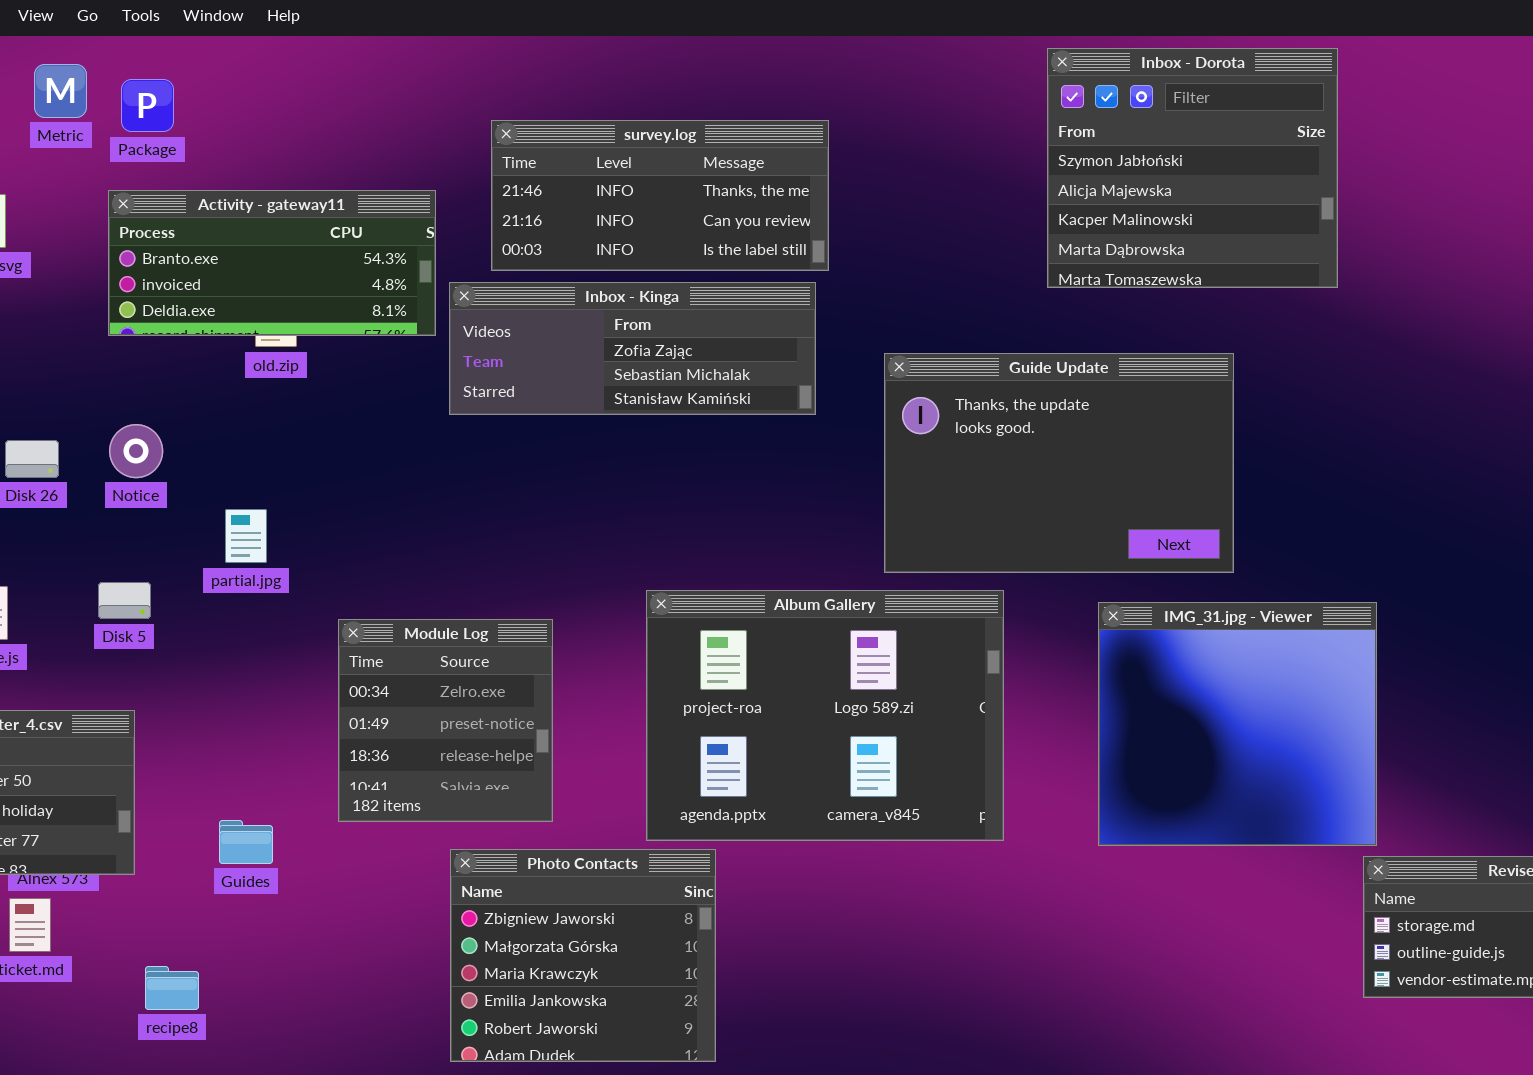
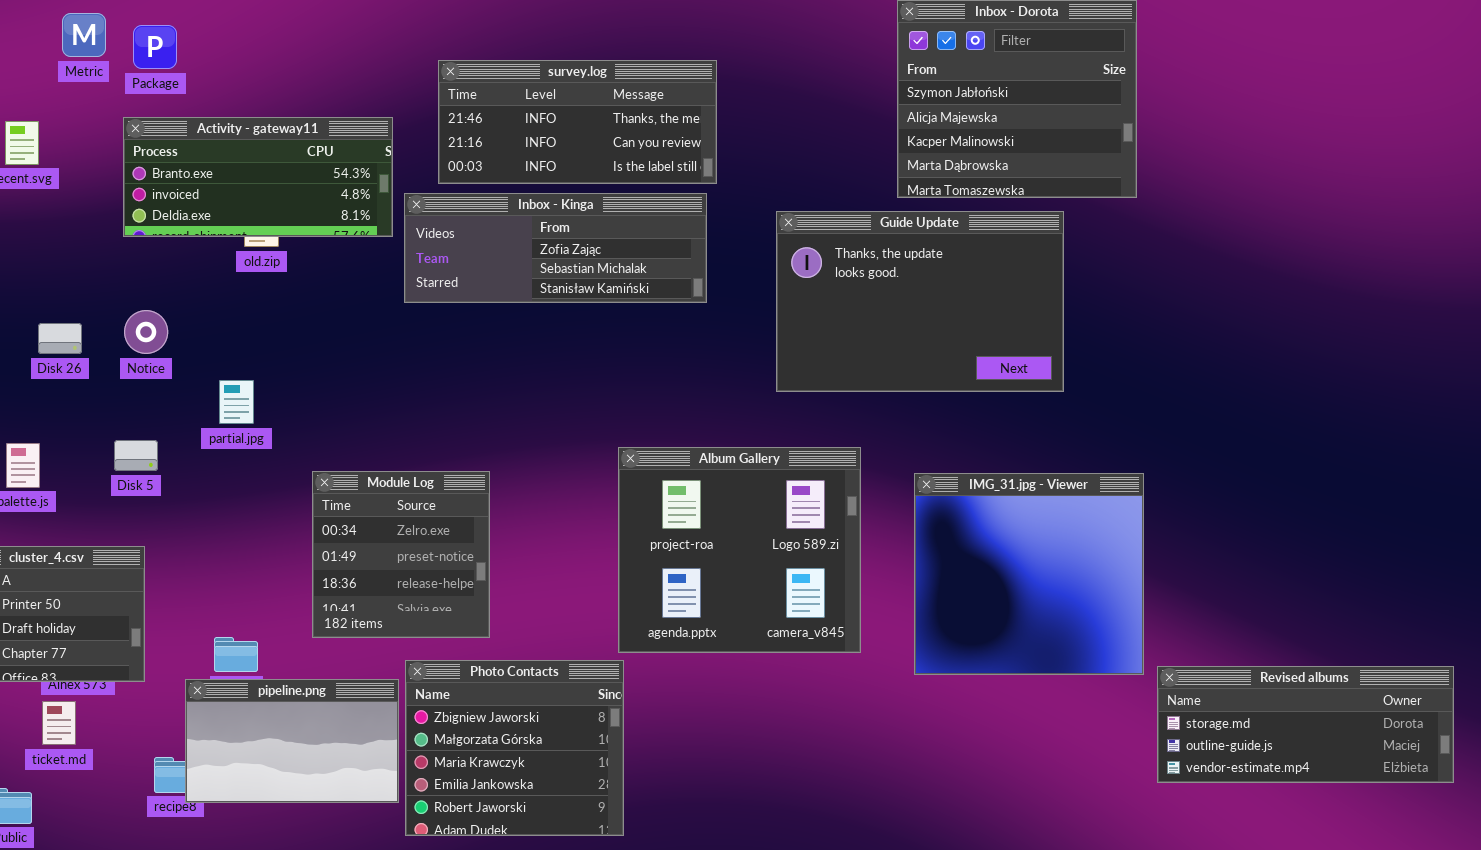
Guide Update: [884,353,1234,573] -> [776,211,1064,392], moved
Album Gallery: [646,590,1004,841] -> [618,447,861,653], resized
IMG_31.jpg - Viewer: [1098,602,1377,846] -> [914,473,1144,675], moved
pipeline.png: none -> [185,679,399,803], opened

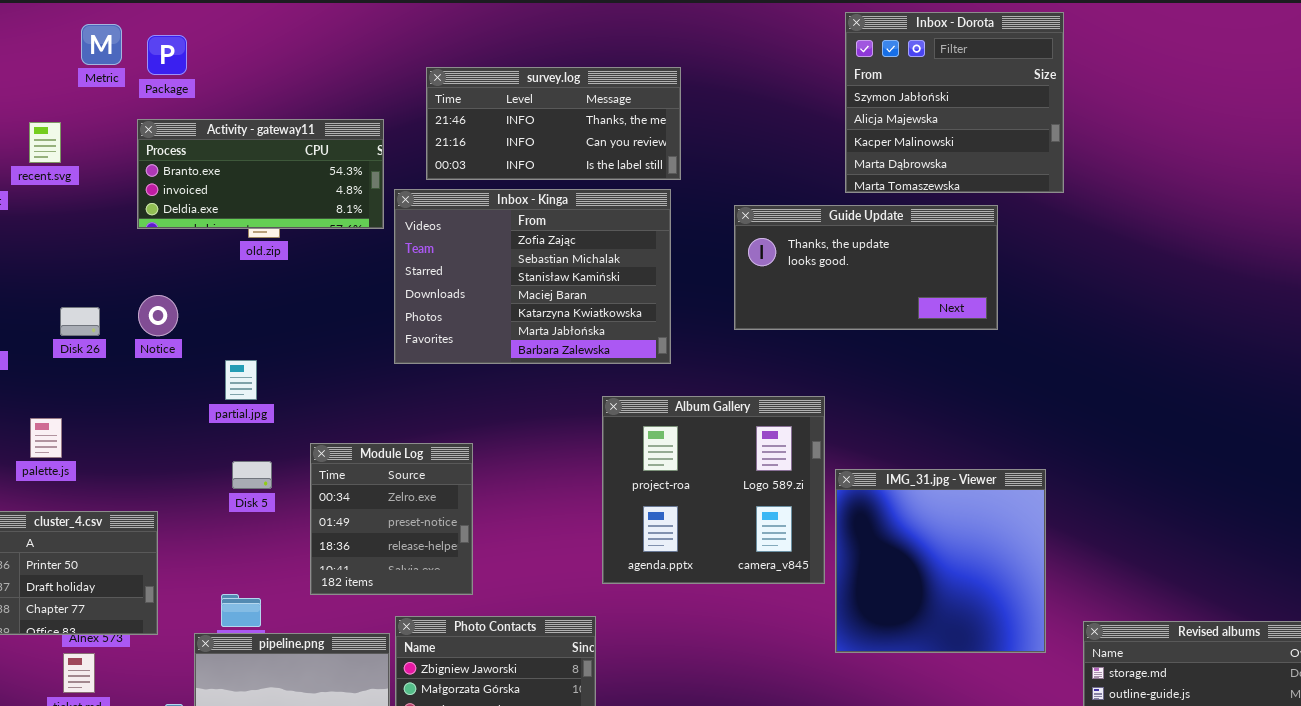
Inbox - Kinga: [404,193,707,303] -> [394,189,671,364], resized
Guide Update: [776,211,1064,392] -> [734,205,998,330], resized
Disk 5: [114,440,158,471] -> [232,461,272,489], moved
Album Gallery: [618,447,861,653] -> [602,396,825,584], moved
IMG_31.jpg - Viewer: [914,473,1144,675] -> [835,469,1046,653], moved

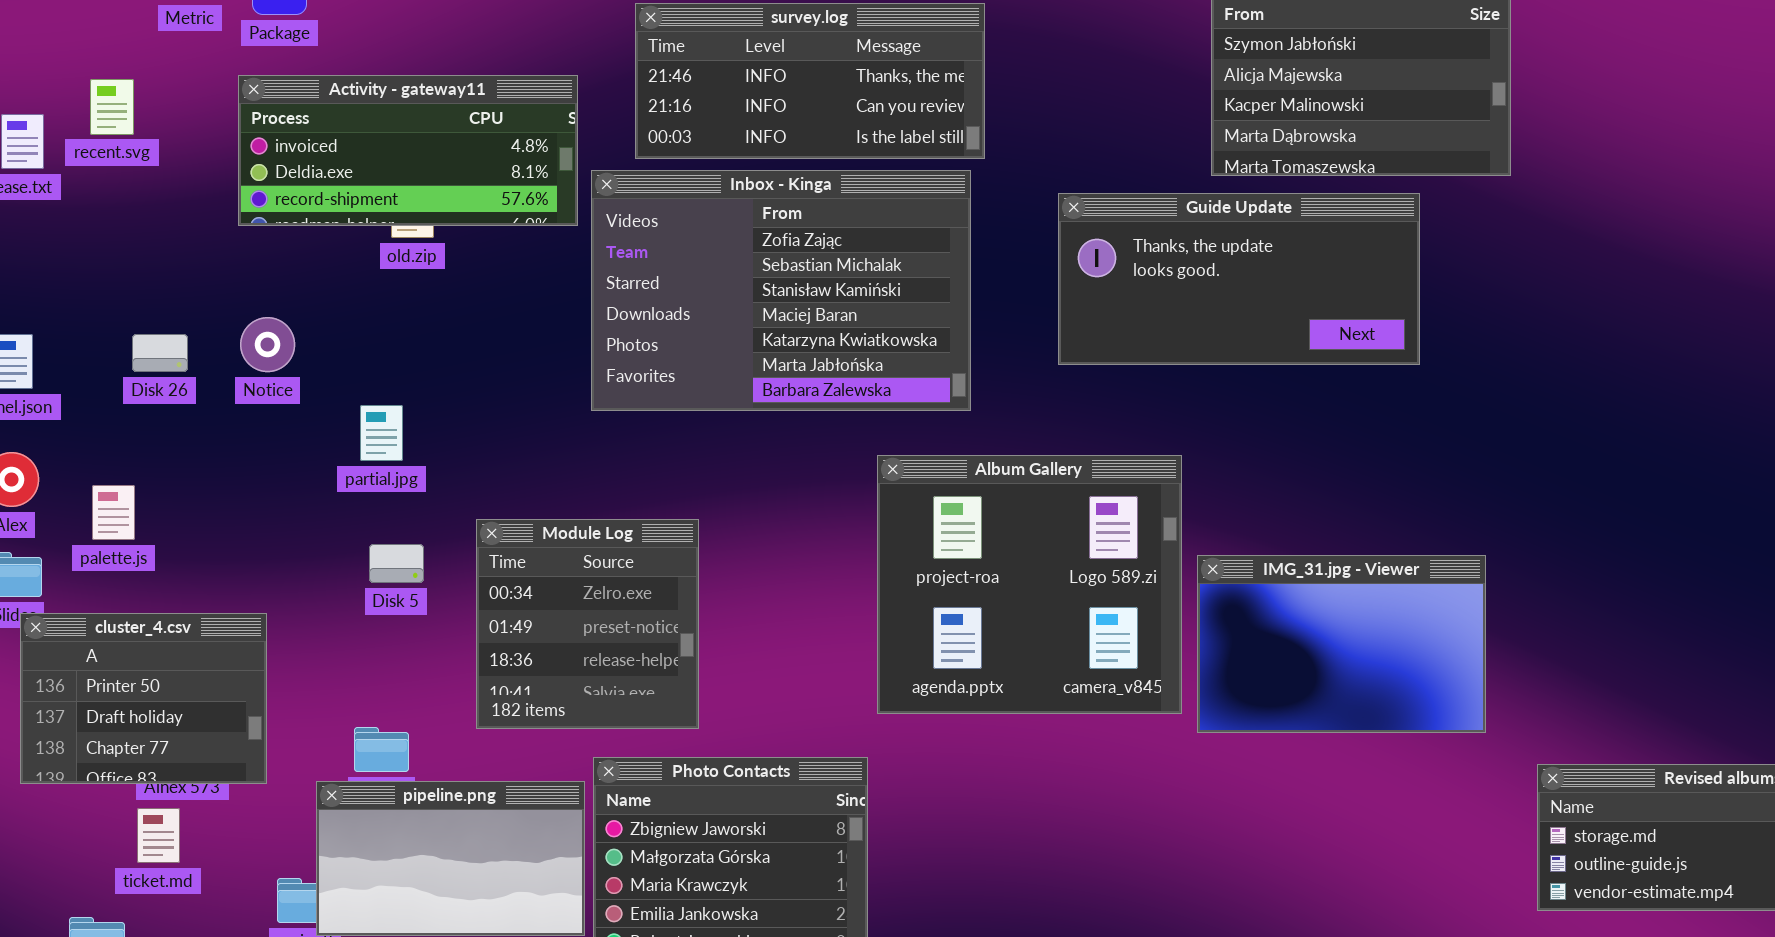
Activity - gateway11: [137,119,384,229] -> [238,75,578,226], scrolled down 1 row
IMG_31.jpg - Viewer: [835,469,1046,653] -> [1197,555,1486,733], resized

